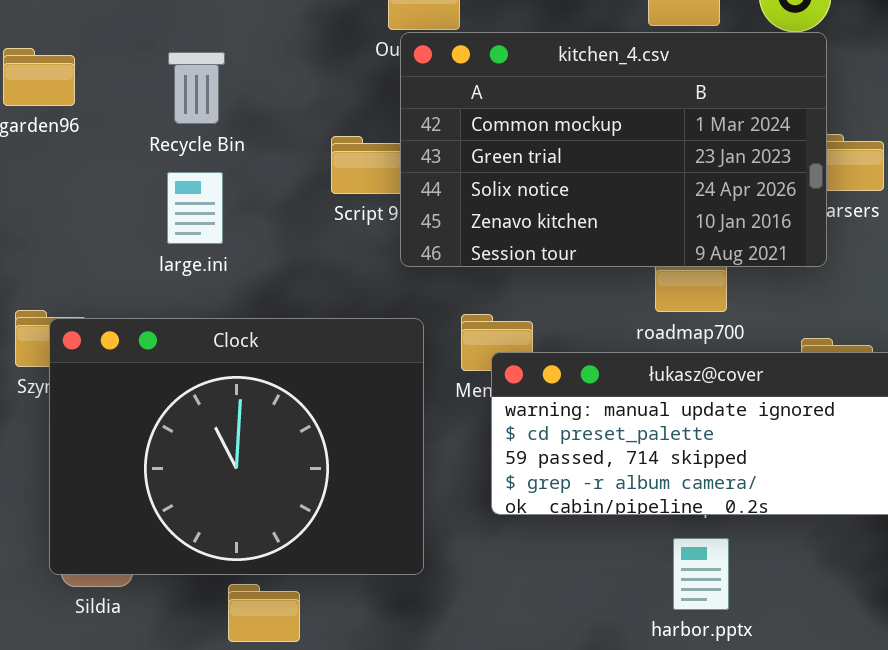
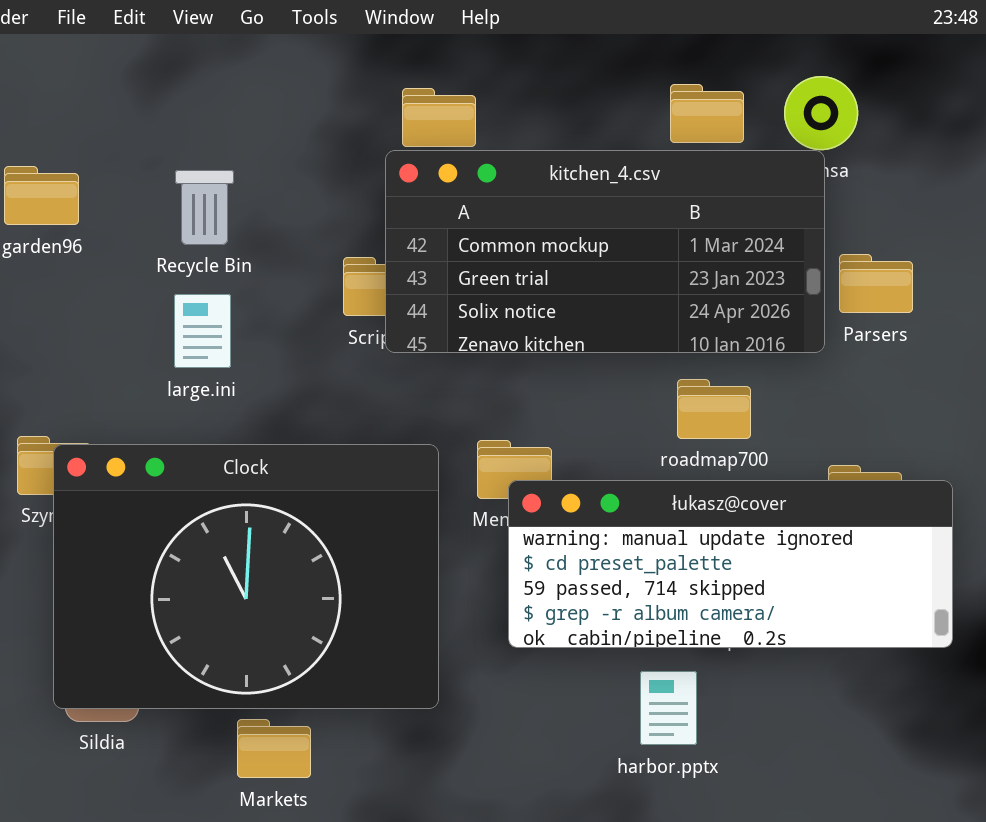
kitchen_4.csv: [400,32,827,267] -> [385,150,825,353], moved, resized
harbor.pptx: [673,538,729,610] -> [640,671,697,745], moved

